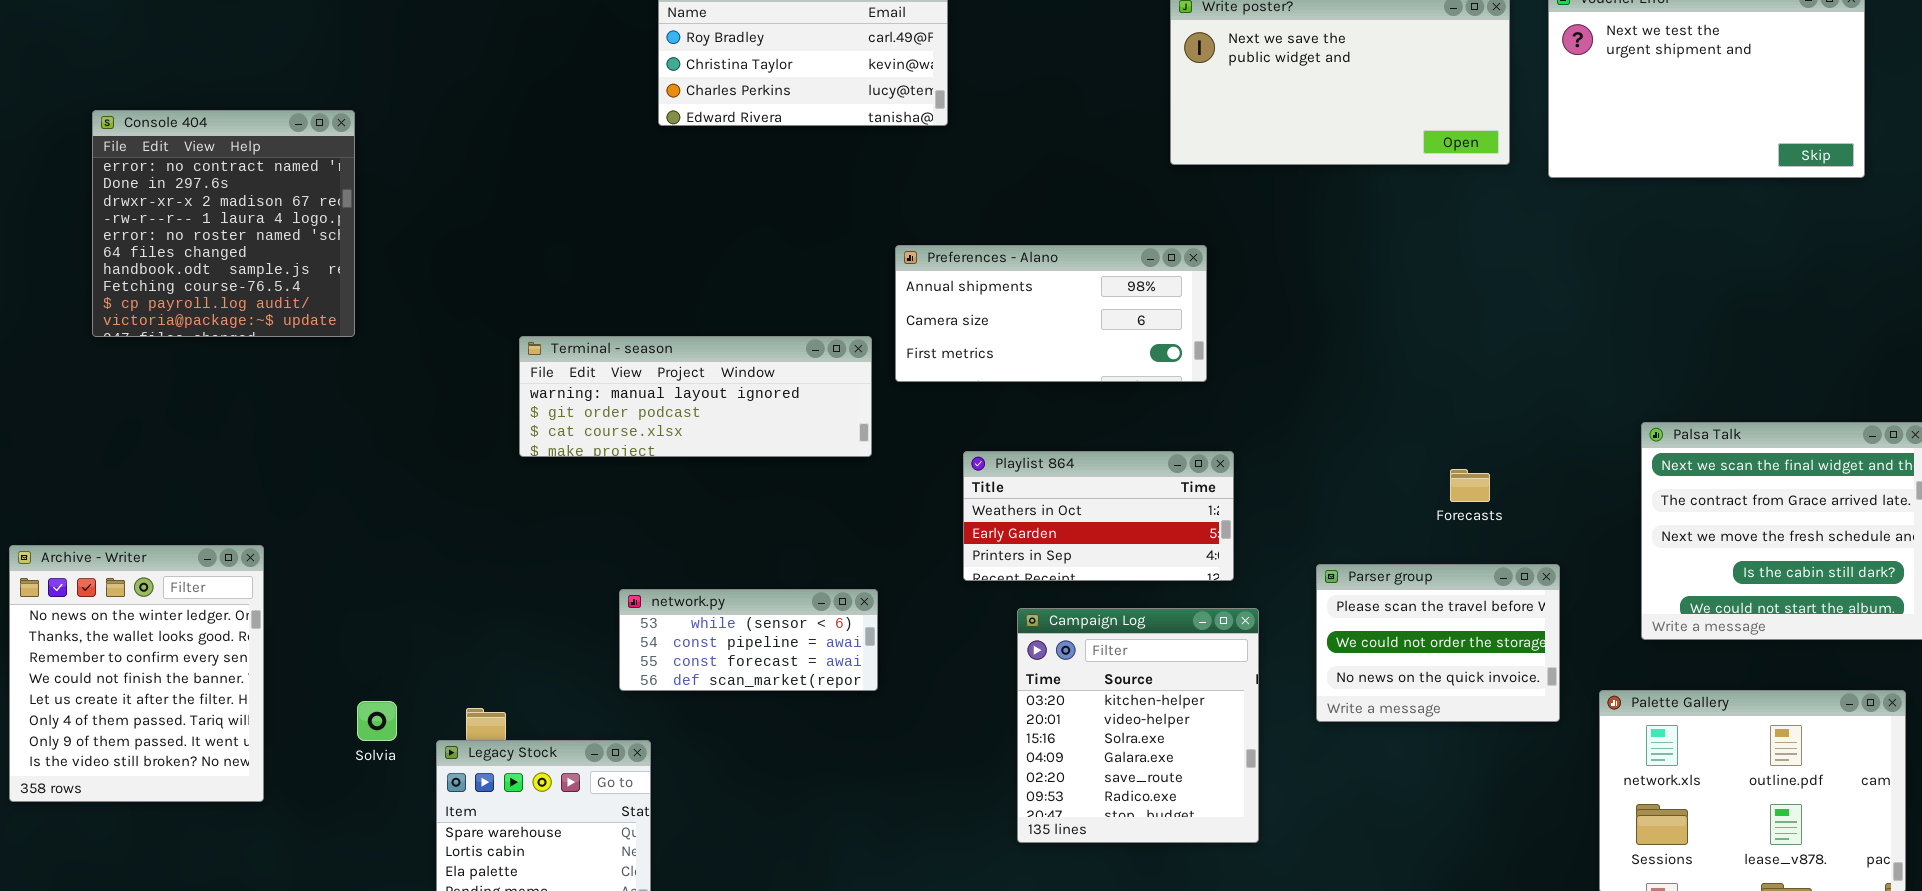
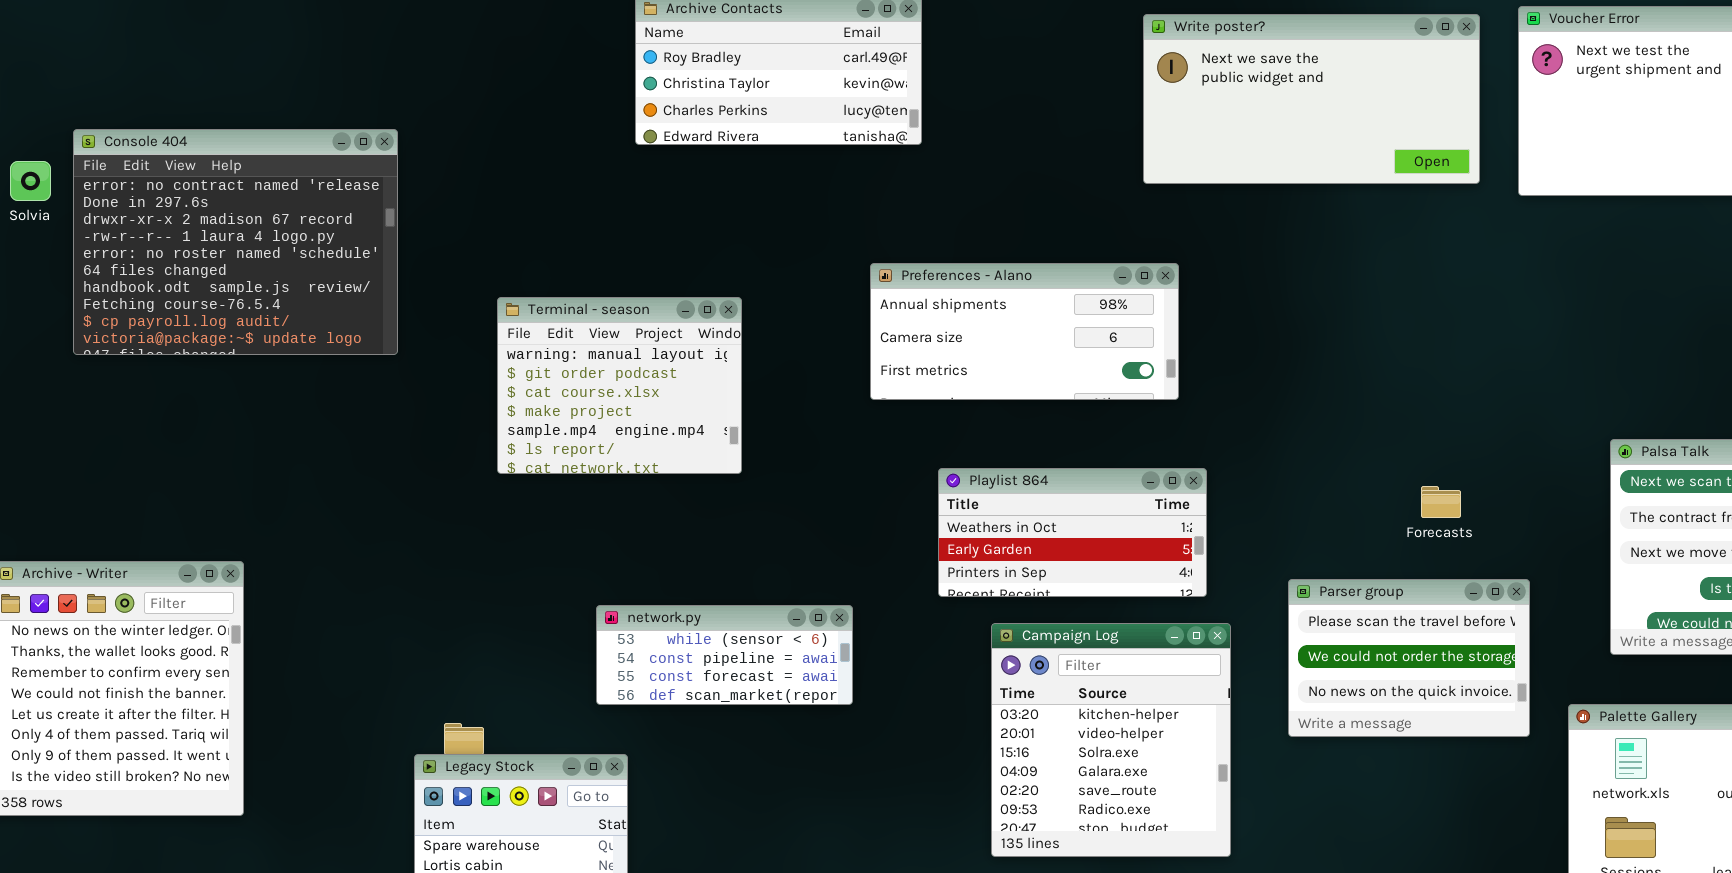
Console 404: [92,110,355,337] -> [73,129,398,355], resized
Terminal - season: [519,336,872,457] -> [497,297,742,474], resized
Solvia: [357,701,397,741] -> [10,161,51,201], moved

